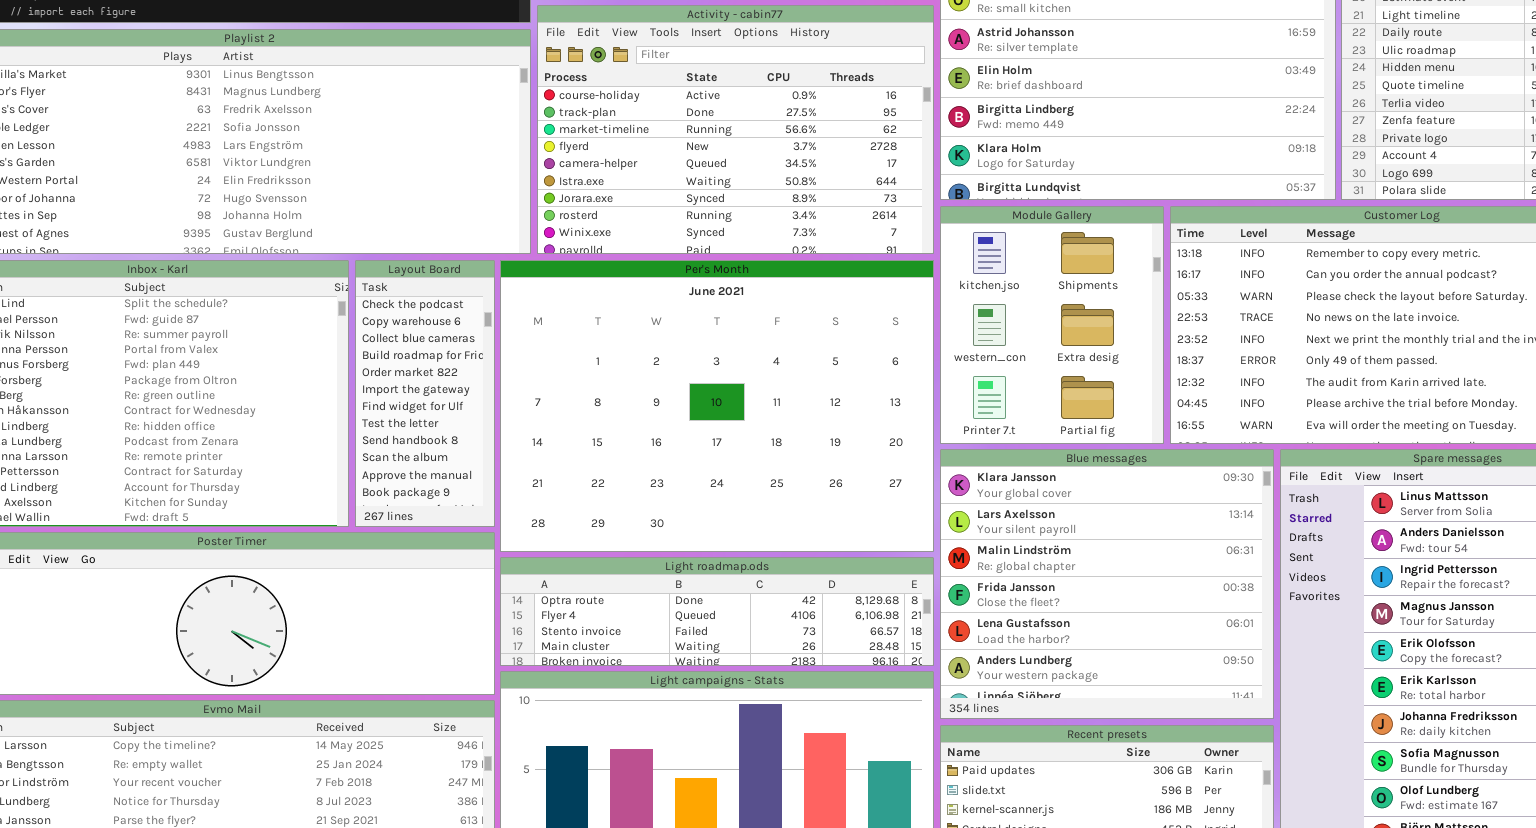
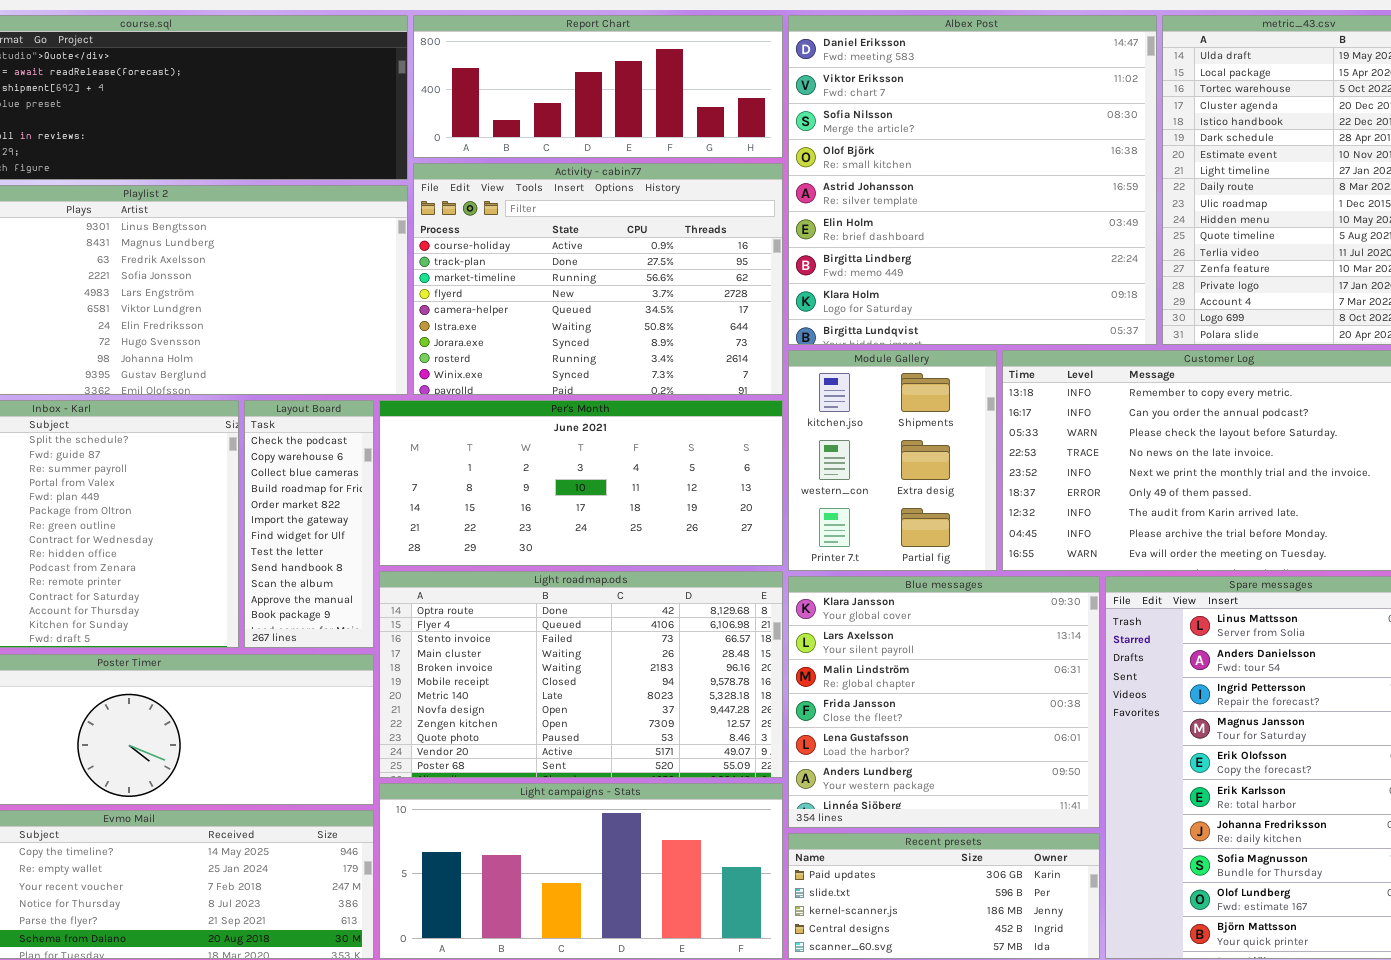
Per's Month: [500,260,934,552] -> [379,400,783,566], resized
Light roadmap.ods: [500,557,934,666] -> [379,571,783,778], resized

